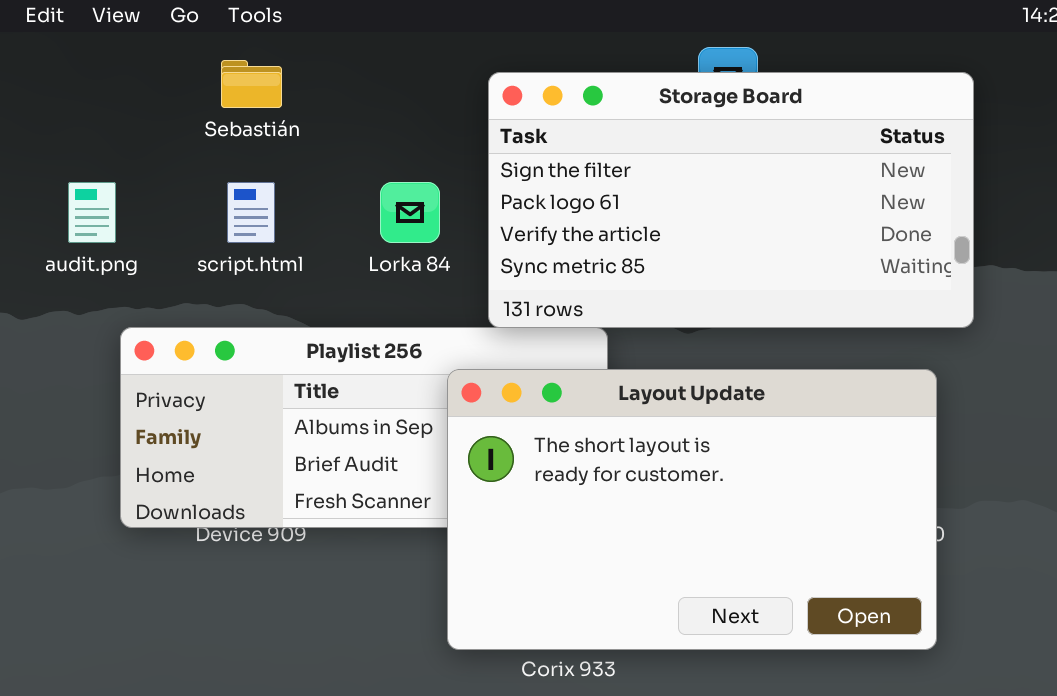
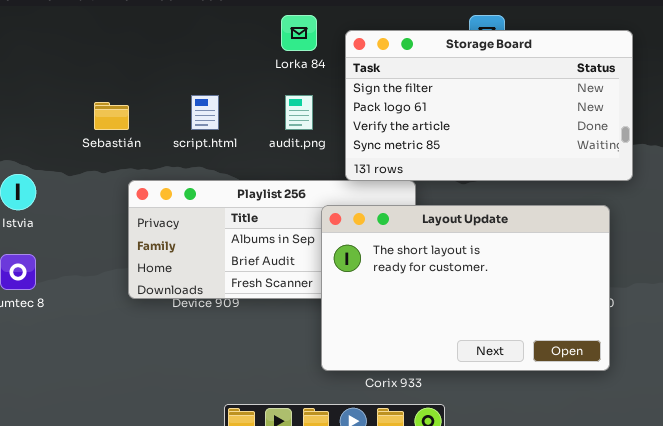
Sebastián: [221,60,282,108] -> [94,102,129,130], moved
audit.png: [68,182,116,243] -> [285,95,313,130], moved
Lorka 84: [380,182,440,243] -> [281,15,317,51], moved

